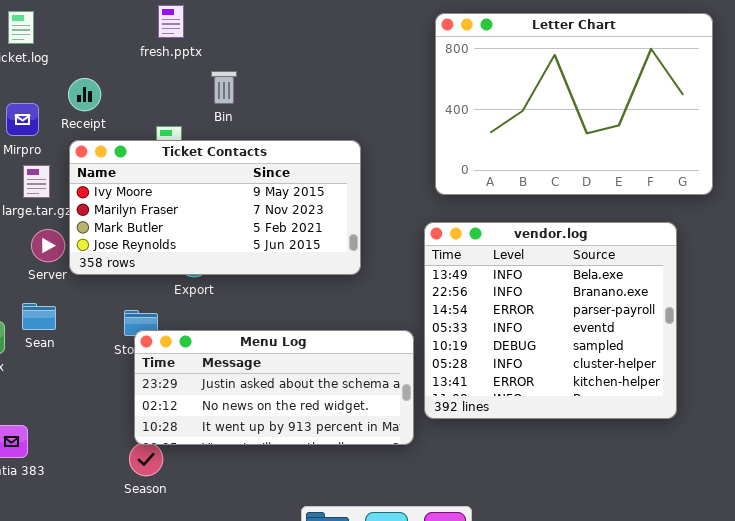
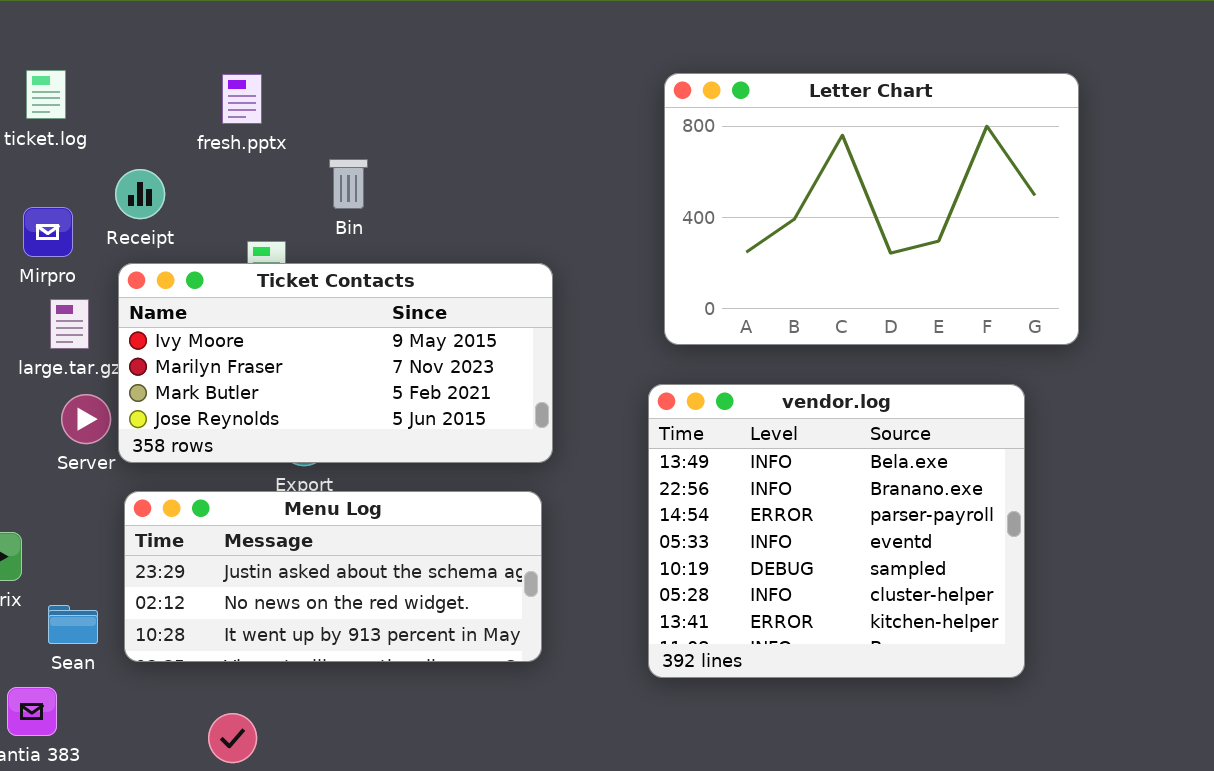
fresh.pptx: [158,5,184,38] -> [222,74,262,124], moved
Sean: [22,303,56,330] -> [48,605,98,644], moved
Menu Log: [134,330,414,445] -> [124,491,542,662], moved

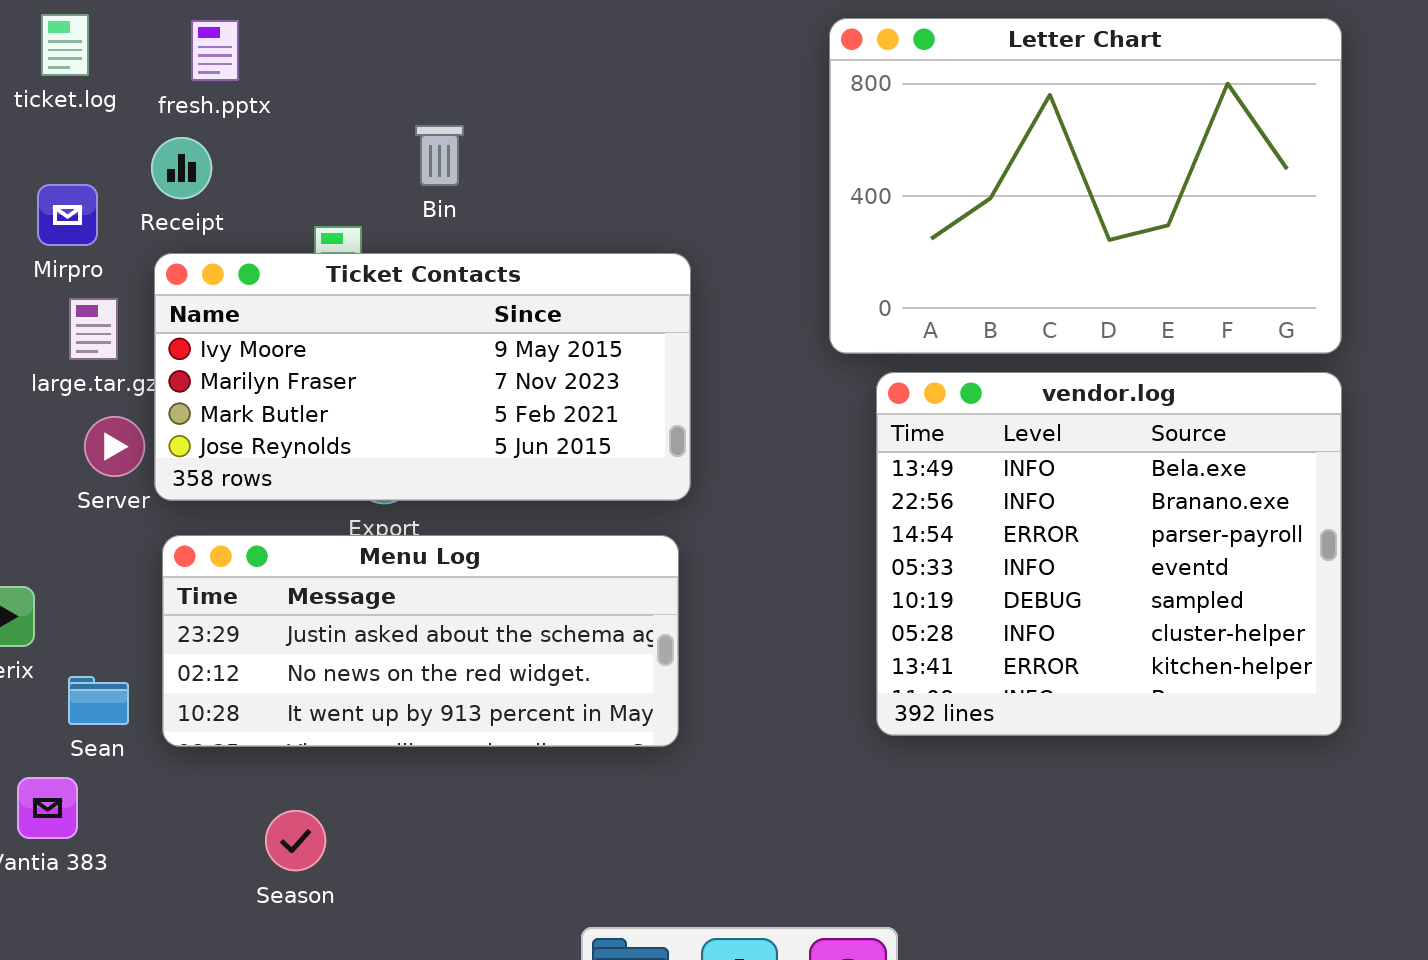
fresh.pptx: [222,74,262,124] -> [191,20,239,81], moved
vendor.log: [648,384,1025,678] -> [876,372,1342,736], moved

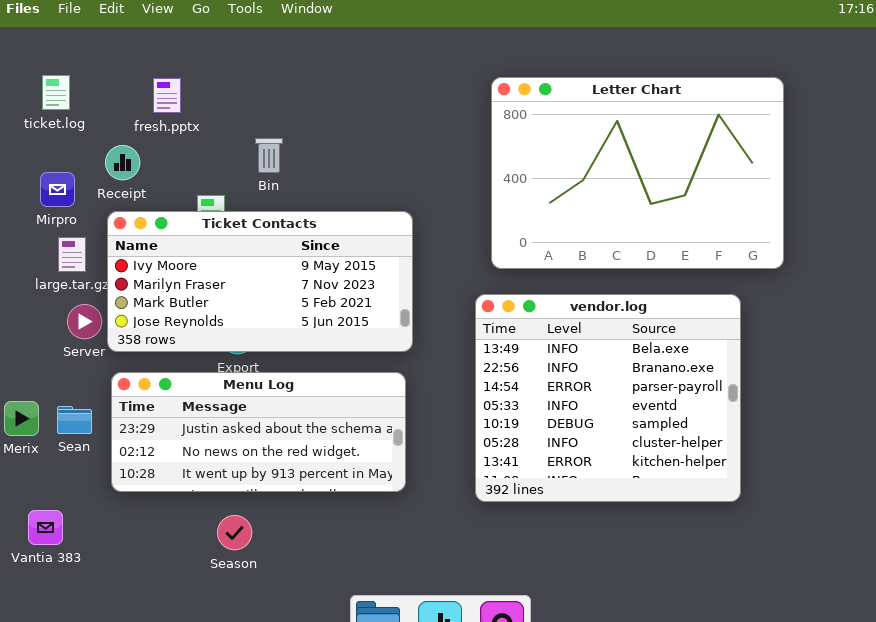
fresh.pptx: [191,20,239,81] -> [153,78,181,113], moved
vendor.log: [876,372,1342,736] -> [475,294,741,502], moved
Sean: [68,676,129,725] -> [57,406,92,434], moved
Season: [265,810,326,871] -> [217,515,252,550], moved

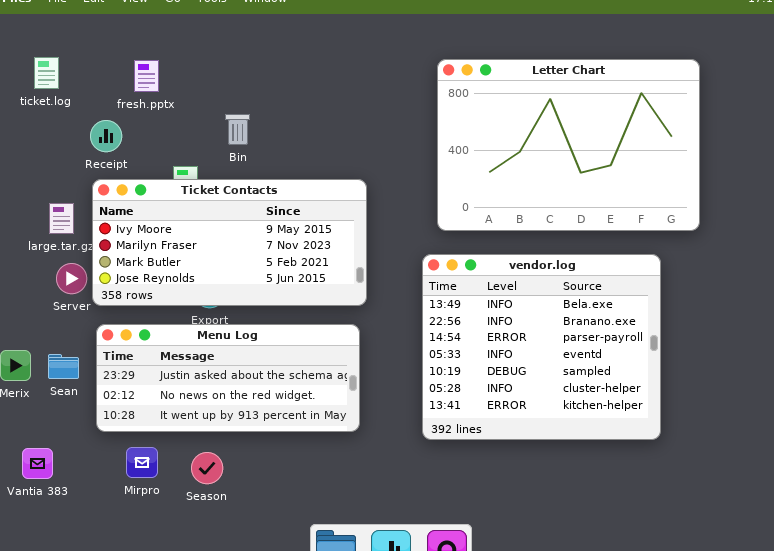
Mirpro: [40,172,75,207] -> [126,447,158,478], moved

